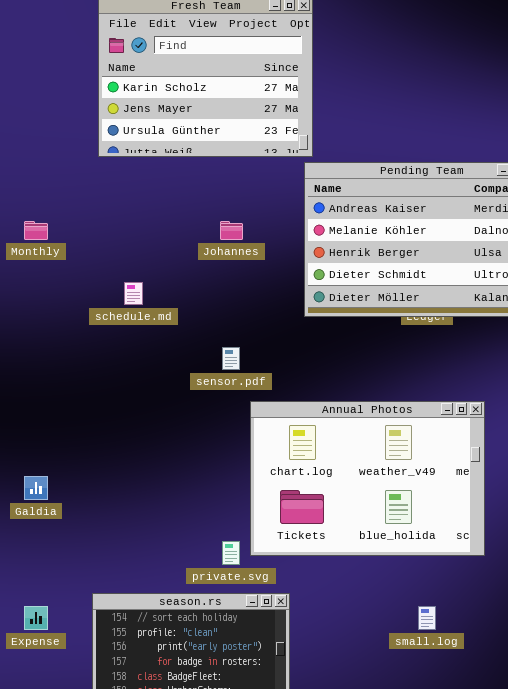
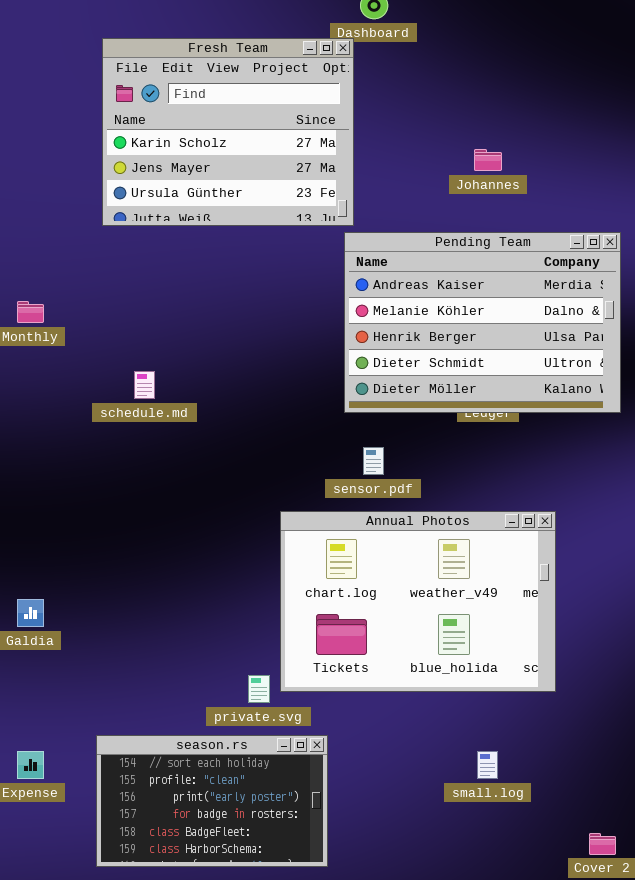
Johannes: [220,221,243,240] -> [474,149,502,171], moved
sensor.pdf: [222,347,240,370] -> [363,447,384,475], moved

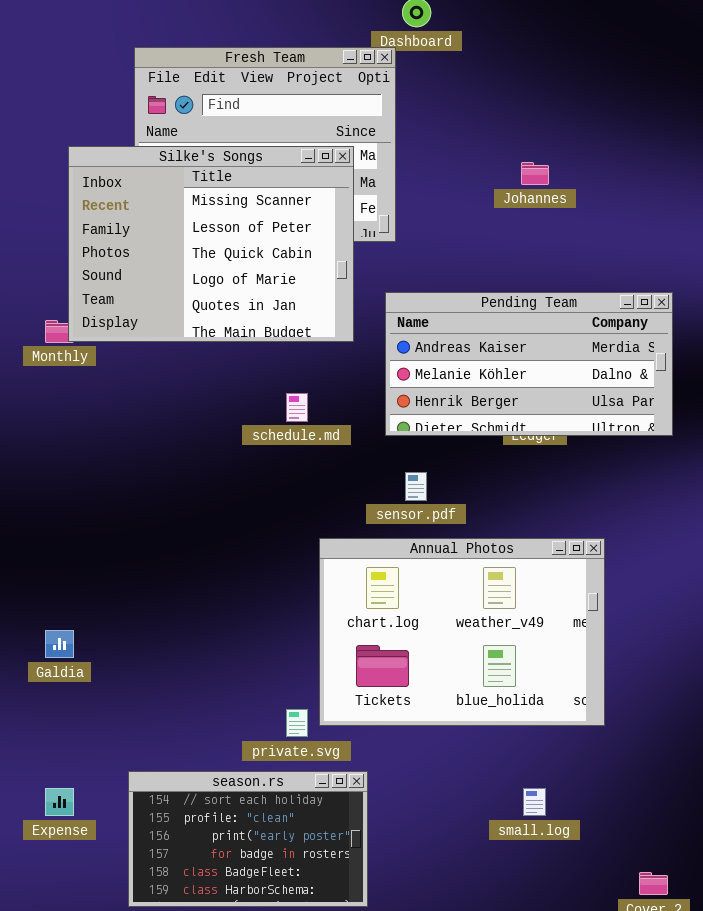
Silke's Songs: none -> [68,146,354,342], opened
Pending Team: [344,232,621,413] -> [385,292,673,436], resized
schedule.md: [134,371,155,399] -> [286,393,308,422], moved

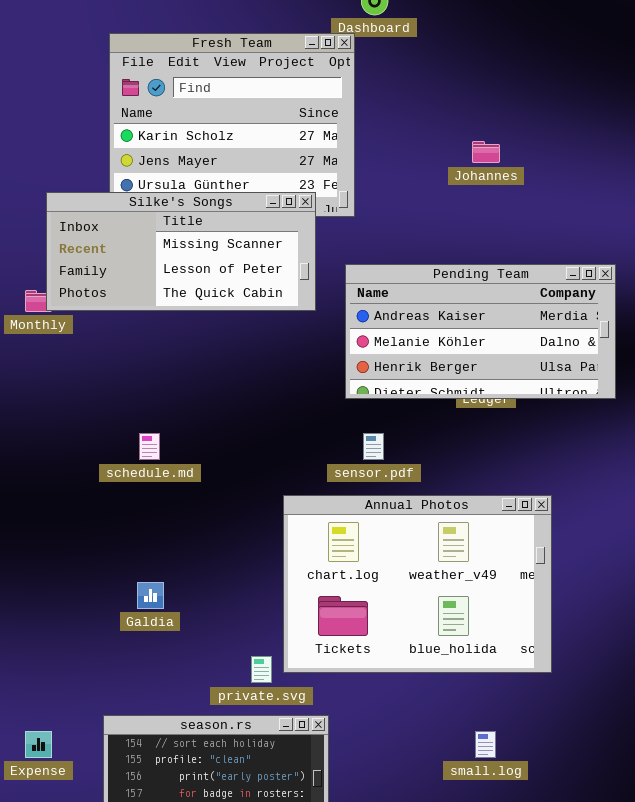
Silke's Songs: [68,146,354,342] -> [46,192,316,311], resized
schedule.md: [286,393,308,422] -> [139,433,160,460], moved
Galdia: [45,630,74,658] -> [137,582,164,609], moved

